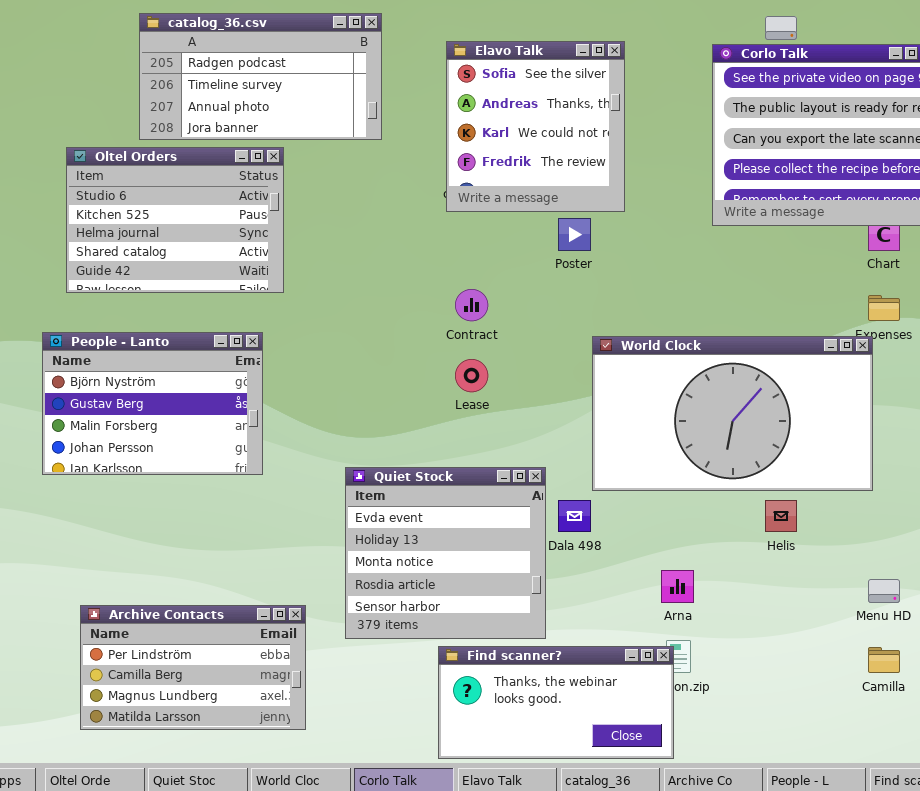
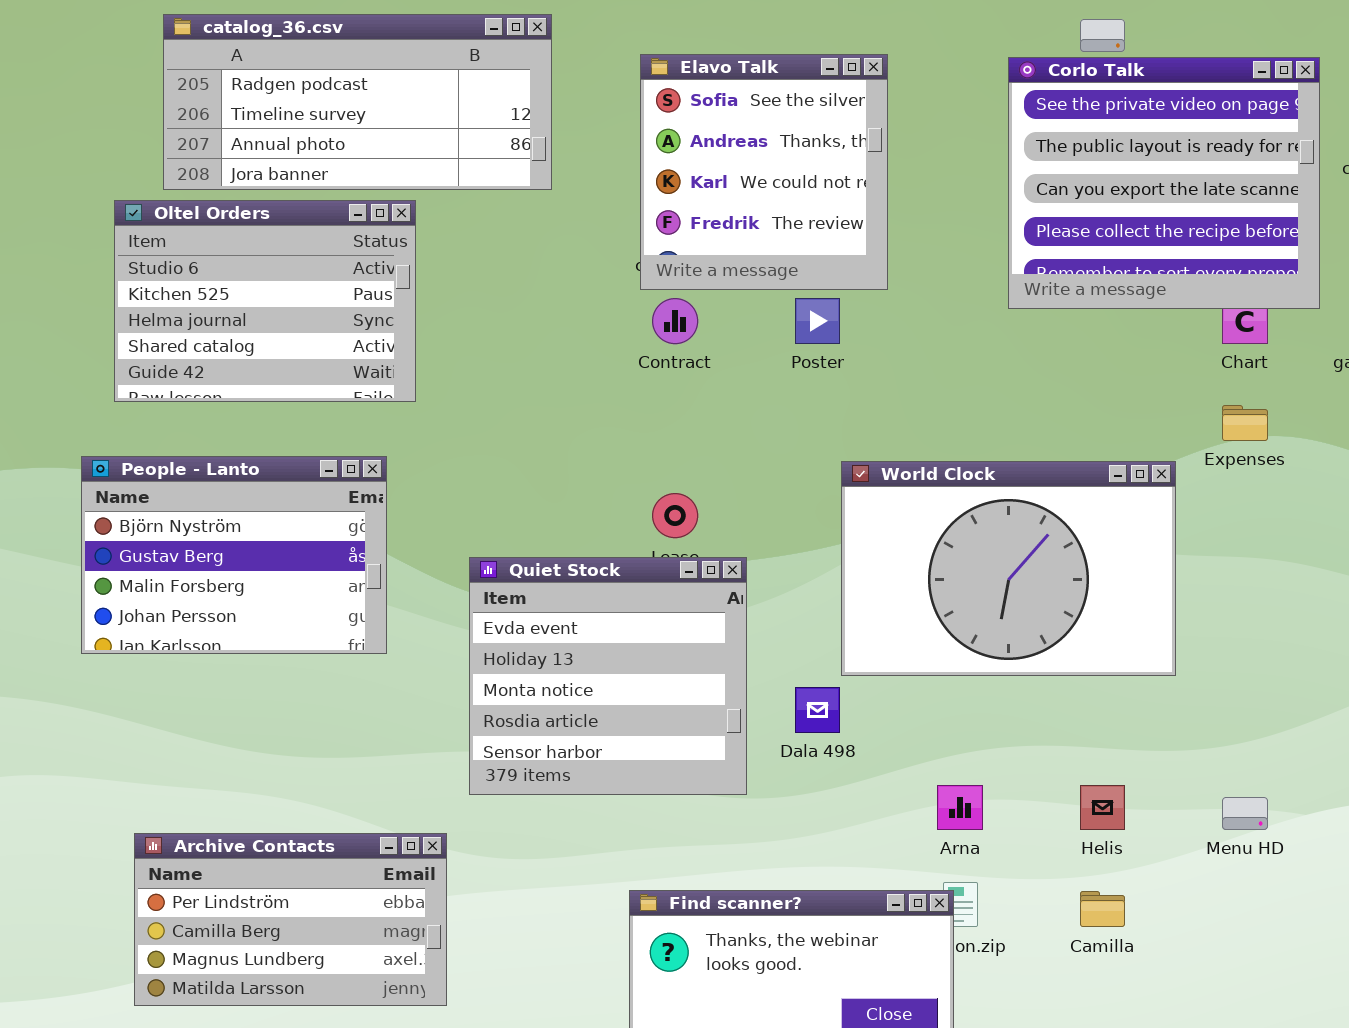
catalog_36.csv: [139,13,382,140] -> [163,14,552,190], resized
Contract: [455,289,488,321] -> [652,298,698,344], moved
World Clock: [592,336,873,491] -> [841,461,1176,676], resized
Quiet Stock: [345,467,546,639] -> [469,557,747,795], moved
Helis: [765,500,797,532] -> [1080,785,1125,830], moved
Camilla: [868,647,900,673] -> [1080,891,1125,927], moved

